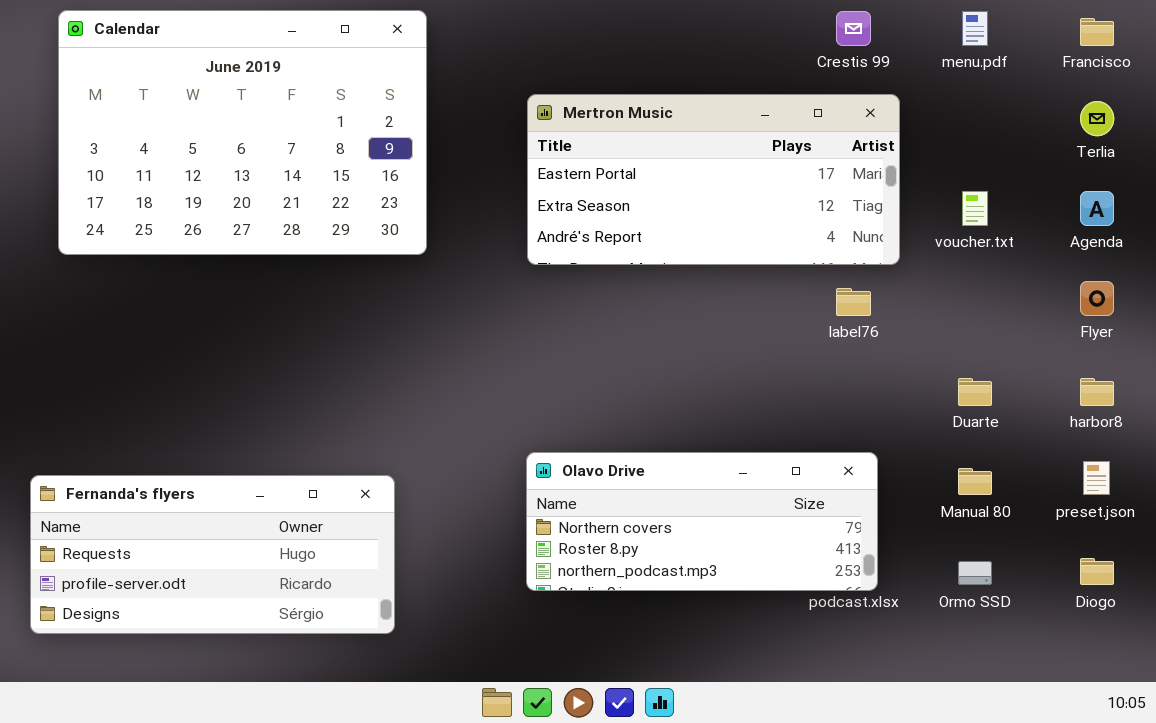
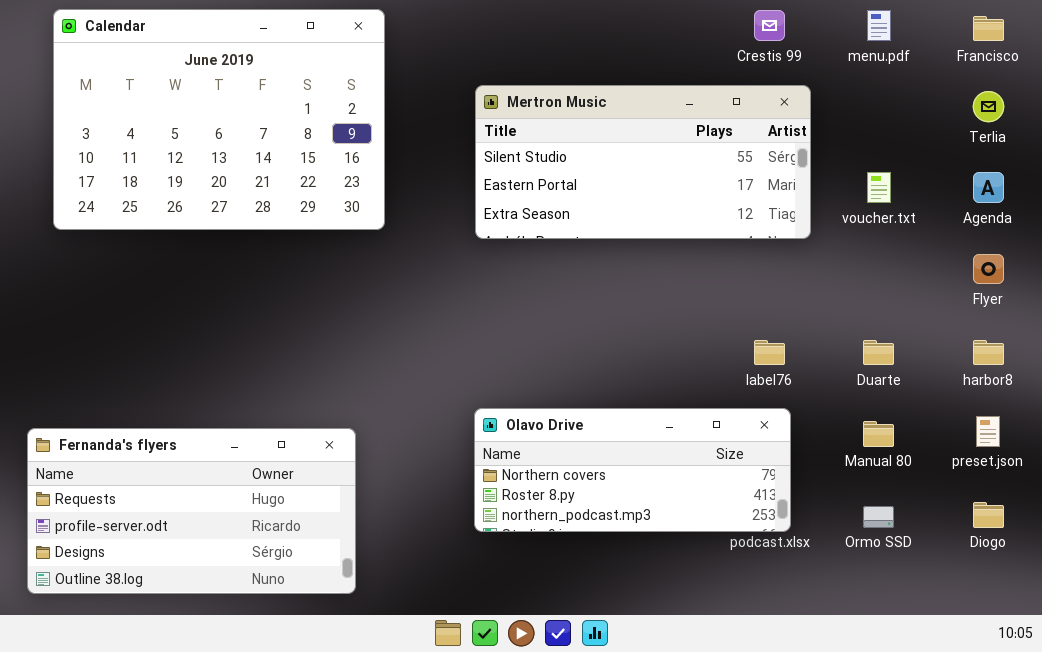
Mertron Music: [527,94,900,265] -> [475,85,811,239], scrolled up 1 row
label76: [836,288,871,316] -> [754,340,785,365], moved
Fernanda's flyers: [30,475,395,634] -> [27,428,356,594], resized

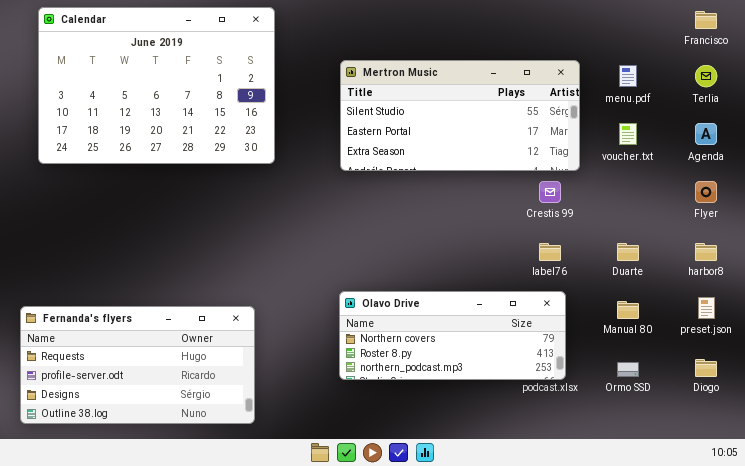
Crestis 99: [754,10,785,41] -> [539,181,561,203], moved
menu.pdf: [867,10,891,41] -> [619,65,637,87], moved

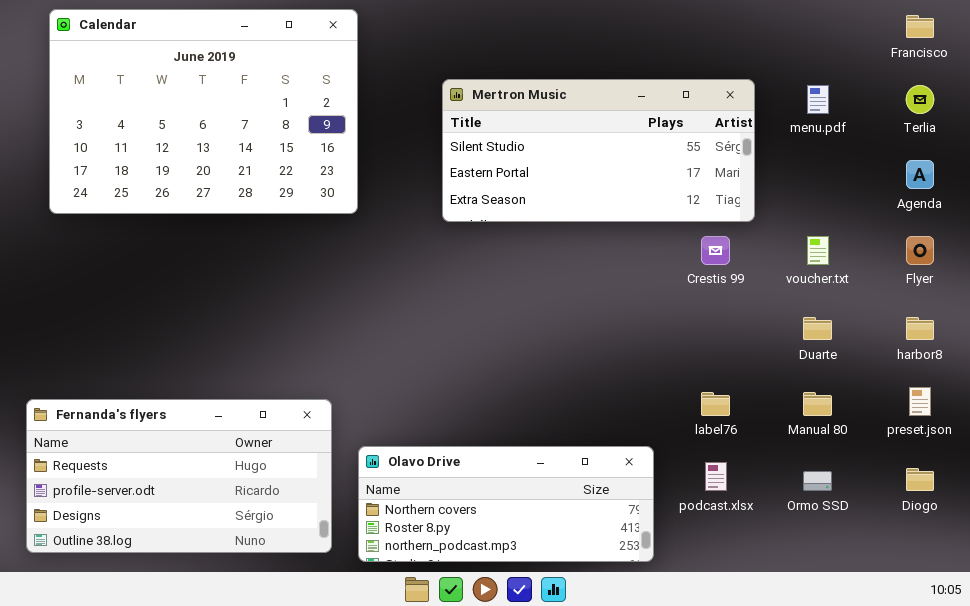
voucher.txt: [619,123,637,145] -> [807,236,829,265], moved
label76: [539,243,561,261] -> [701,392,730,416], moved
Olavo Drive: [339,291,566,380] -> [358,446,654,562], moved

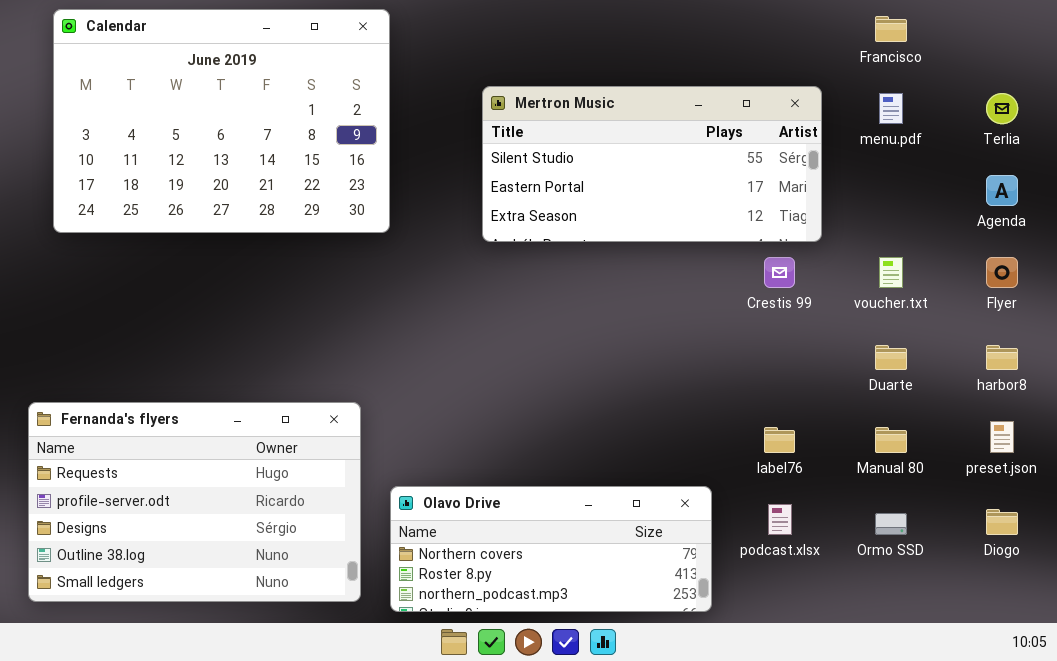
Francisco: [906,15,934,38] -> [875,16,907,42], moved
Fernanda's flyers: [26,399,332,553] -> [28,402,361,602], resized

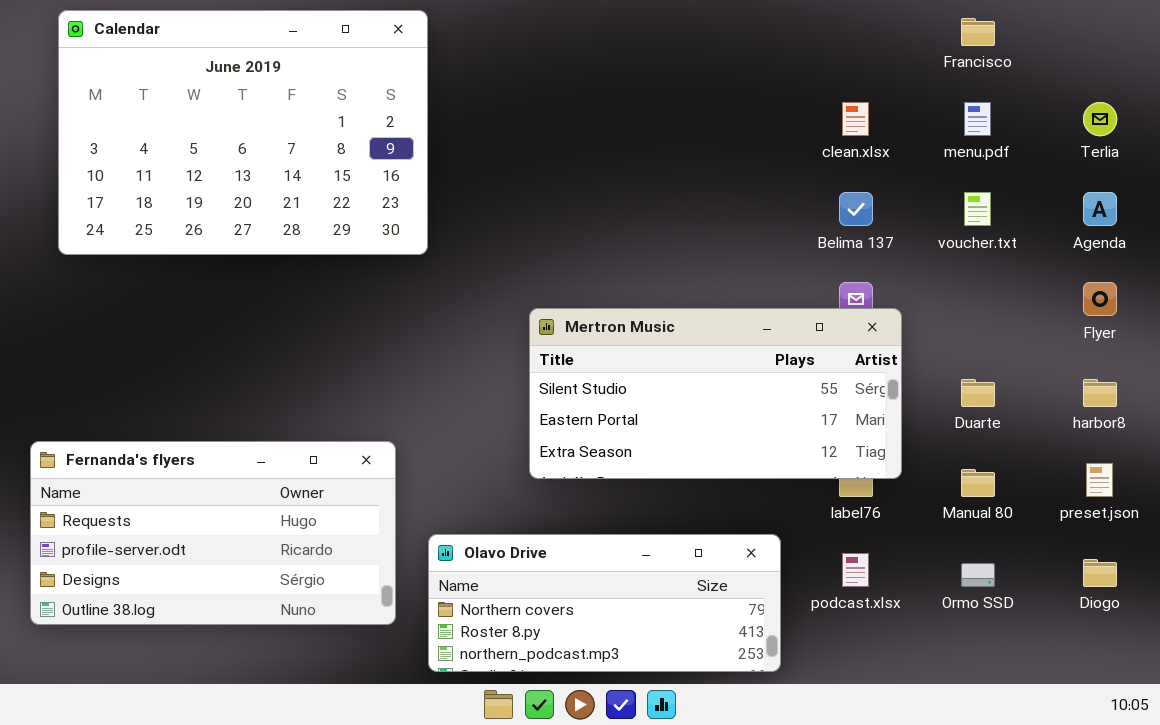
Mertron Music: [482,86,822,242] -> [529,308,902,479], moved
voucher.txt: [879,257,903,288] -> [964,192,991,226], moved
Fernanda's flyers: [28,402,361,602] -> [30,441,396,625], resized

